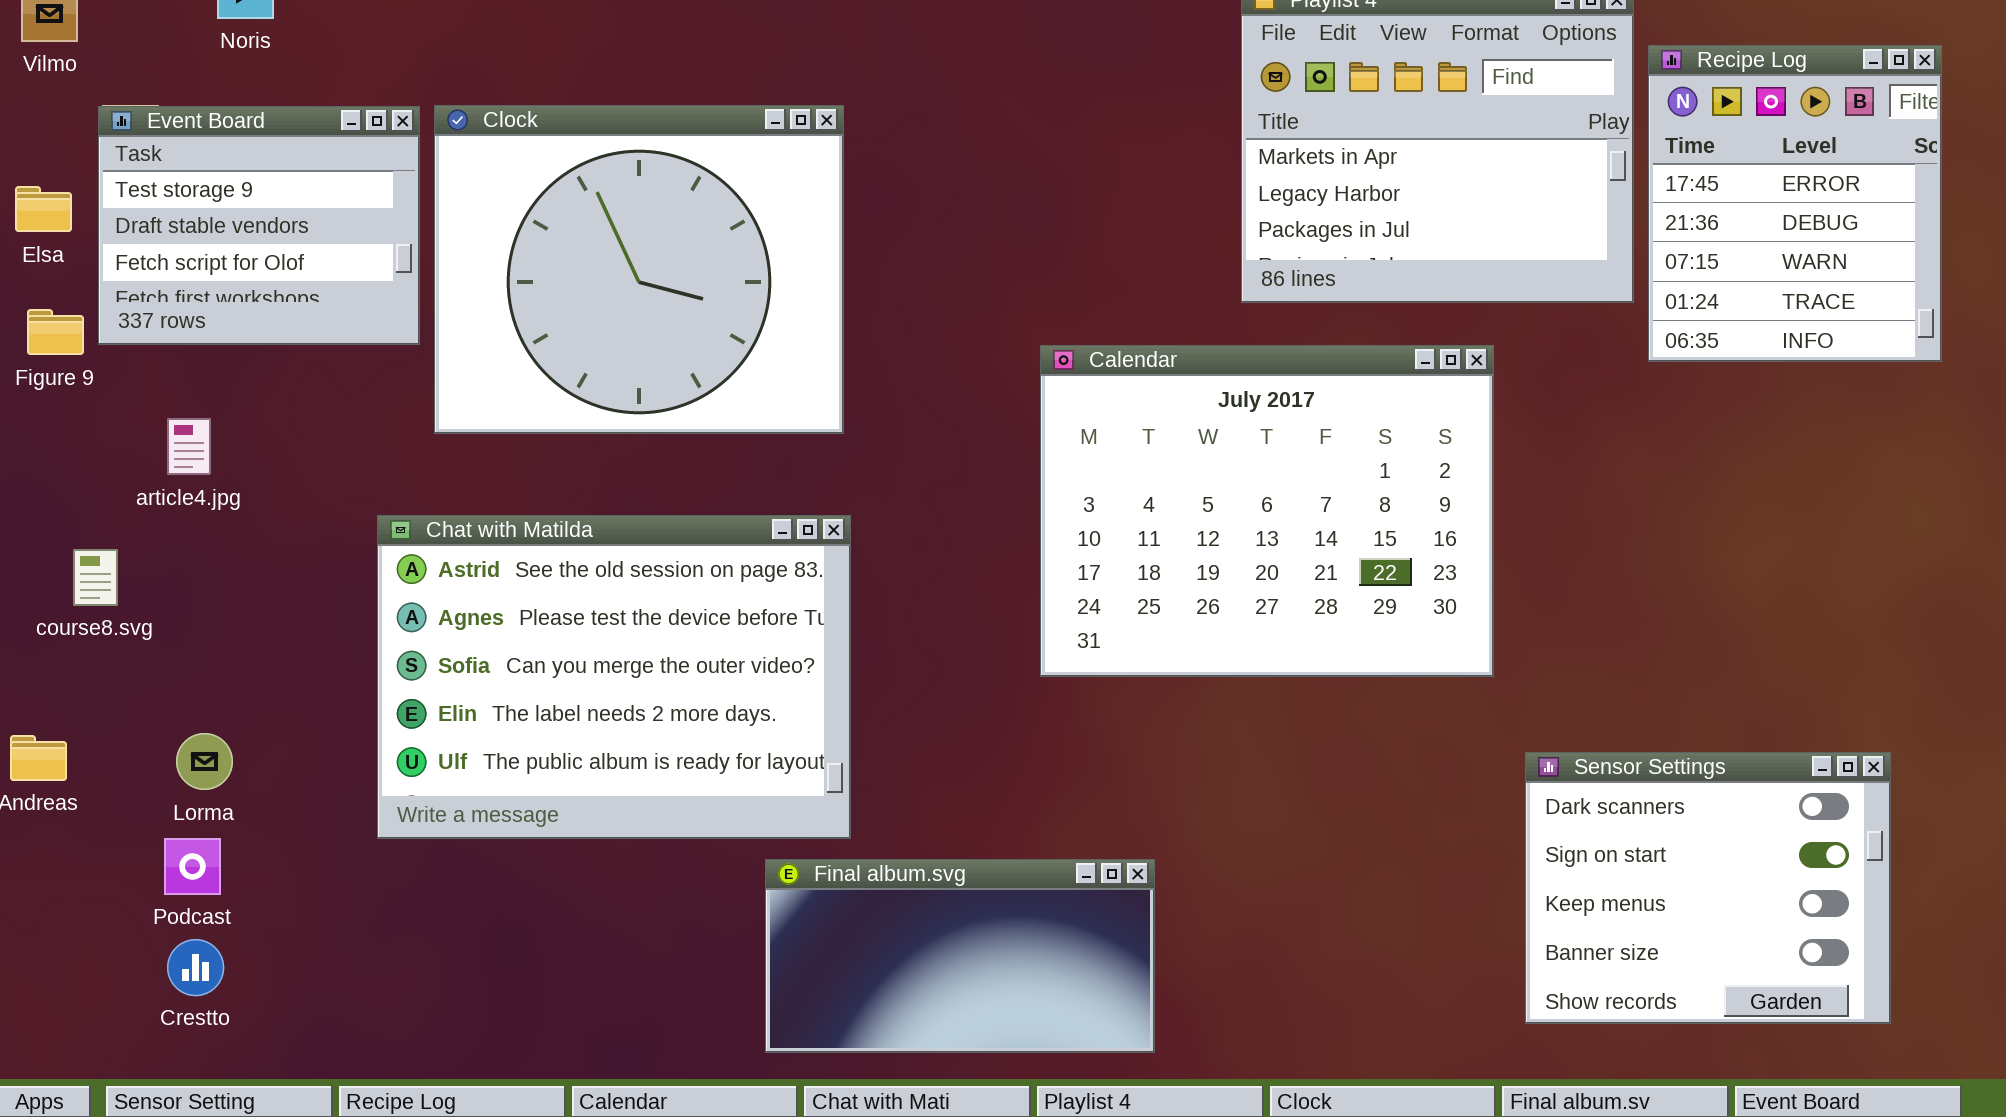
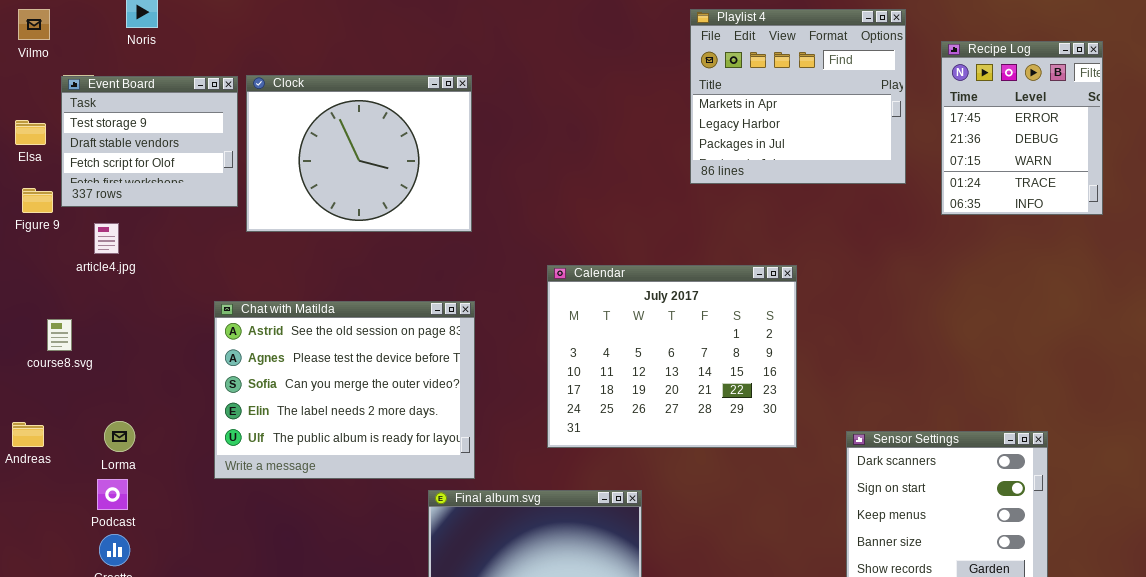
Recipe Log: [1648,45,1942,362] -> [941,41,1103,215], moved
Clock: [434,105,844,434] -> [246,75,472,232], resized
Calendar: [1040,345,1494,677] -> [547,265,797,448], moved
article4.jpg: [167,418,211,475] -> [94,223,119,254], moved

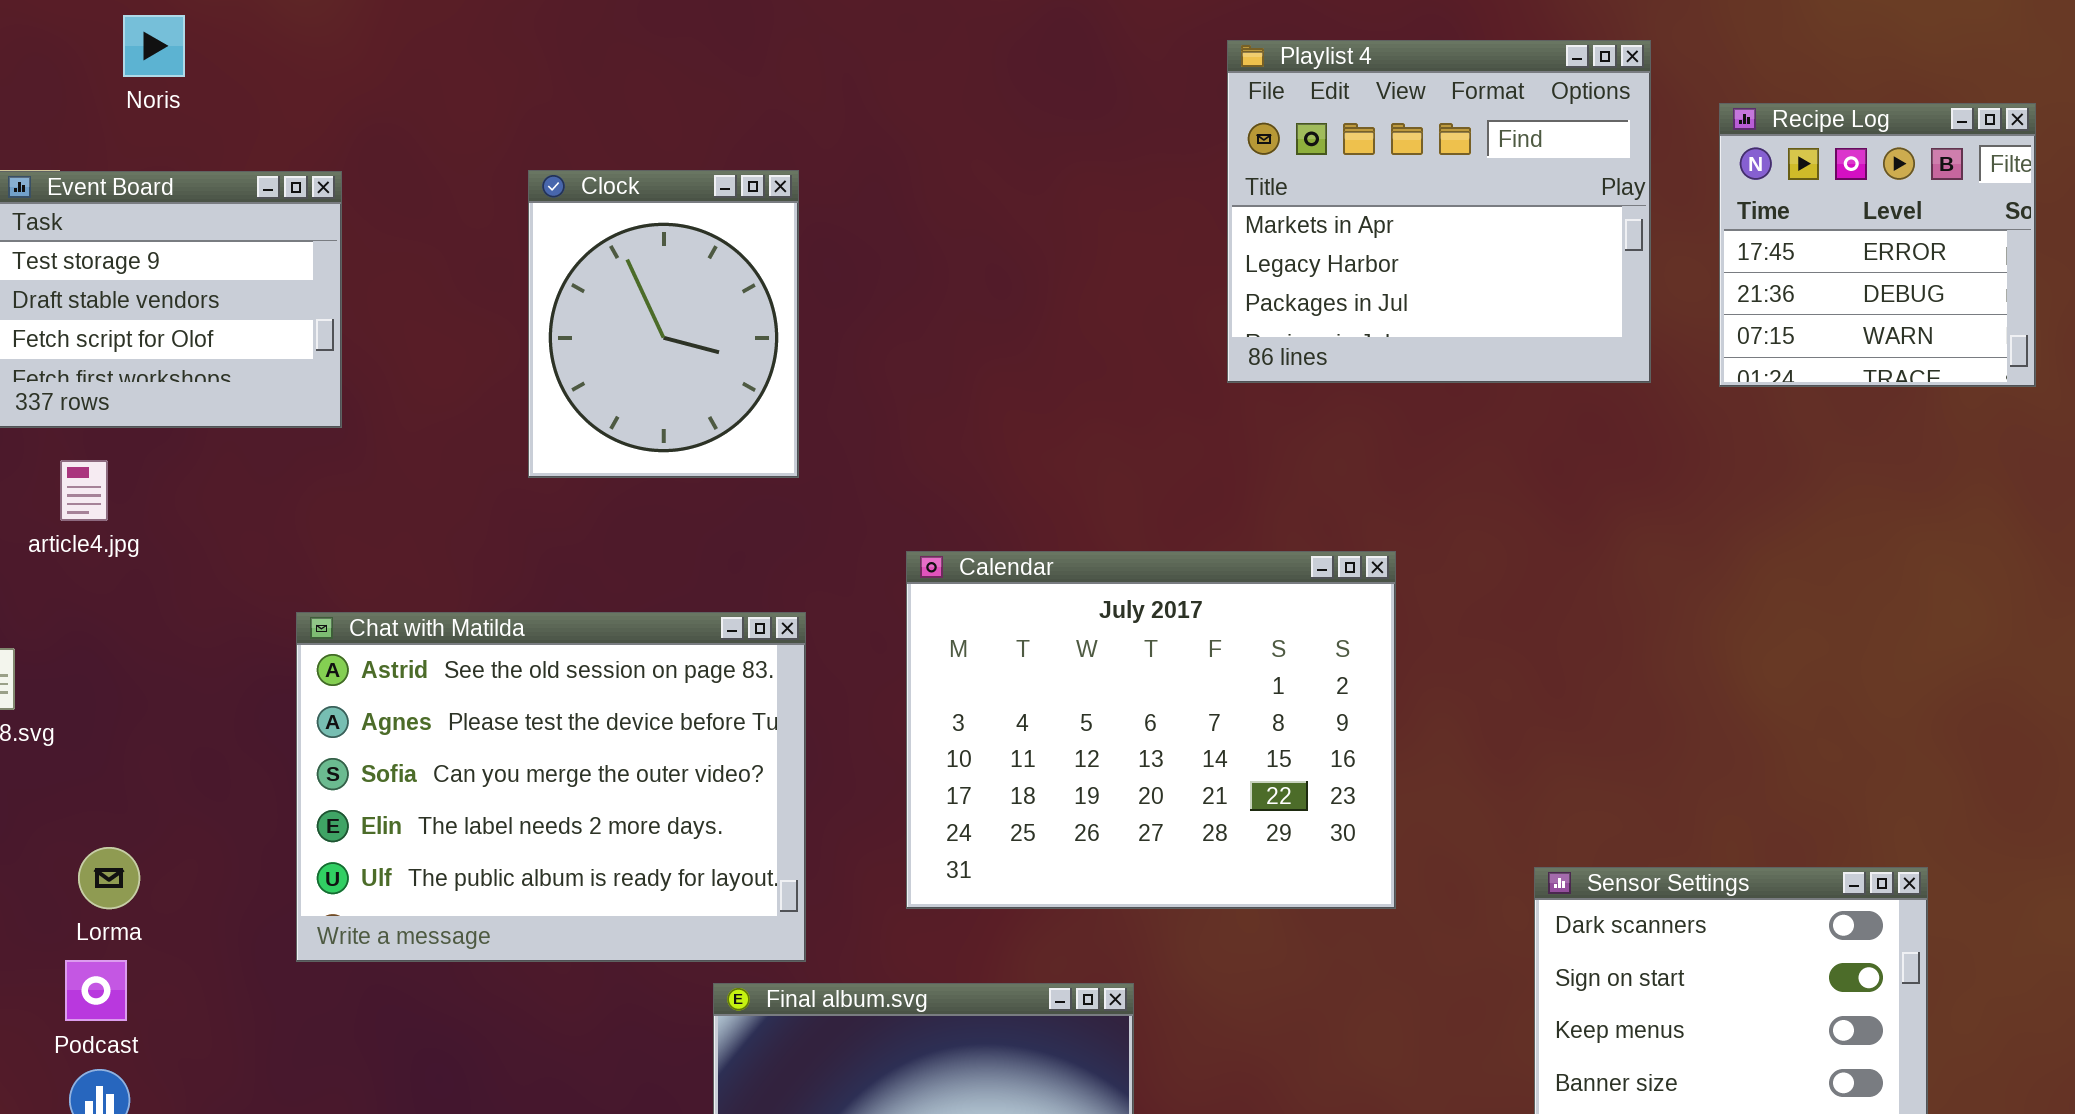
Recipe Log: [941,41,1103,215] -> [1719,103,2036,387], resized
Clock: [246,75,472,232] -> [528,170,799,478], resized
Calendar: [547,265,797,448] -> [906,551,1396,909], moved

